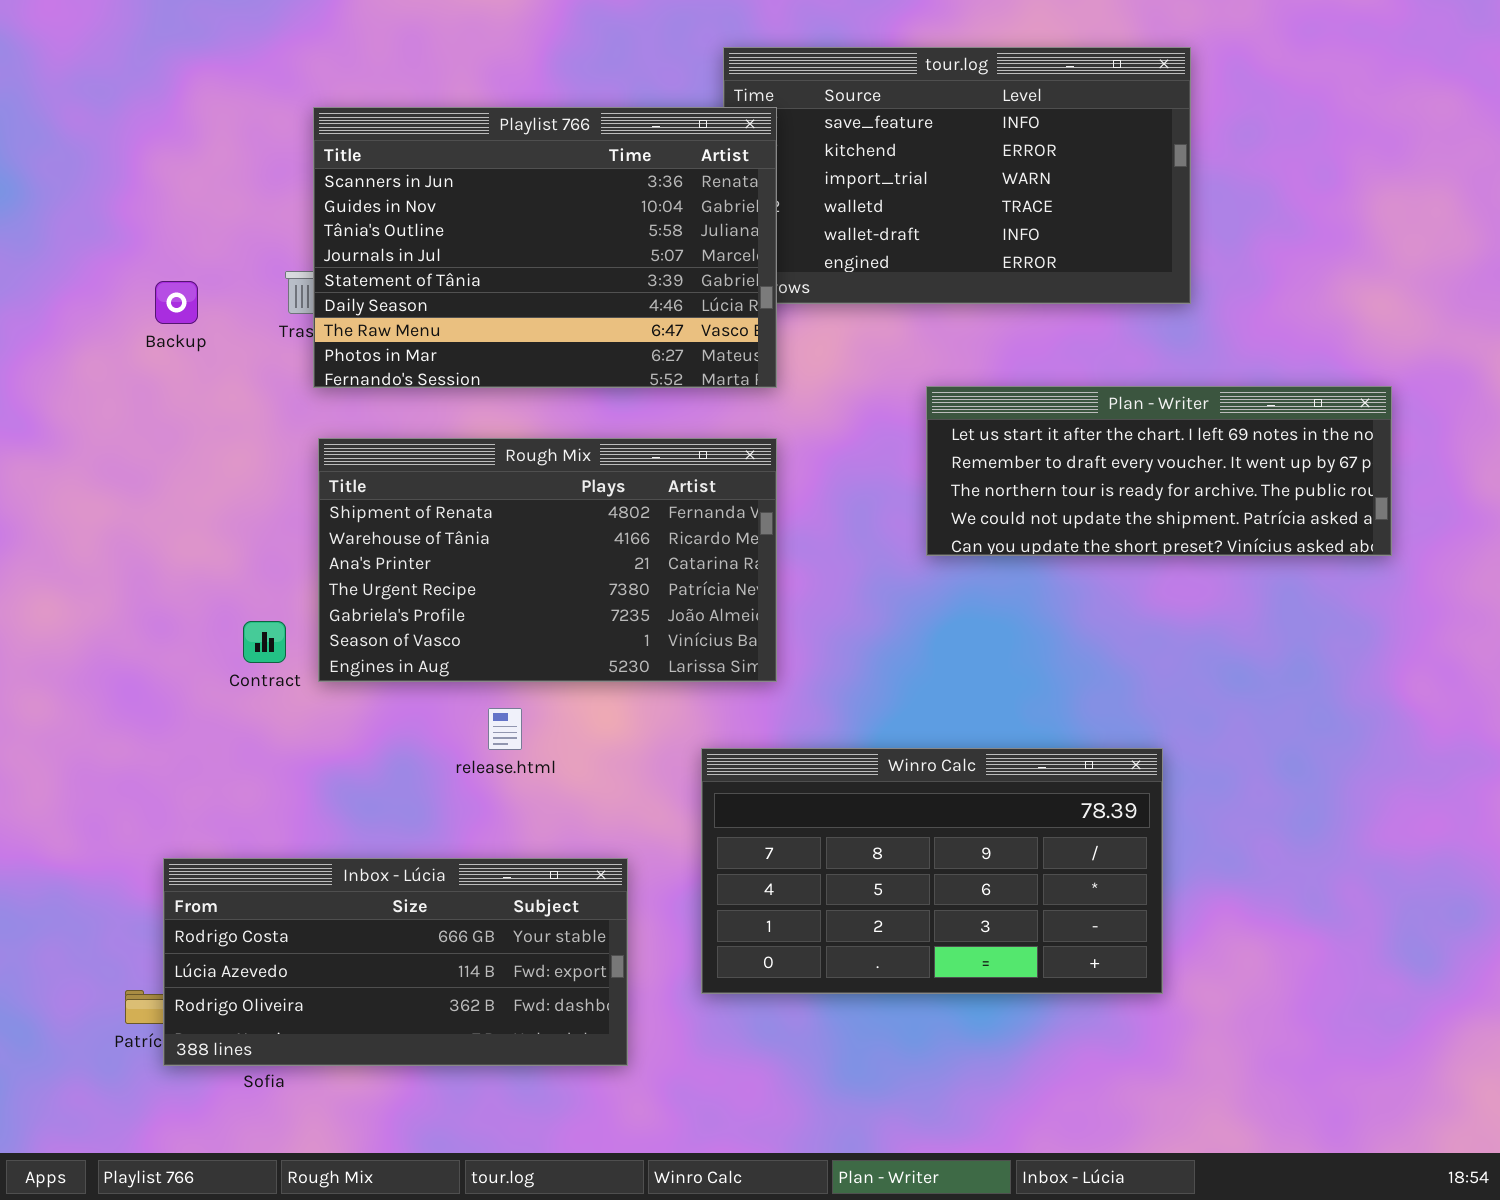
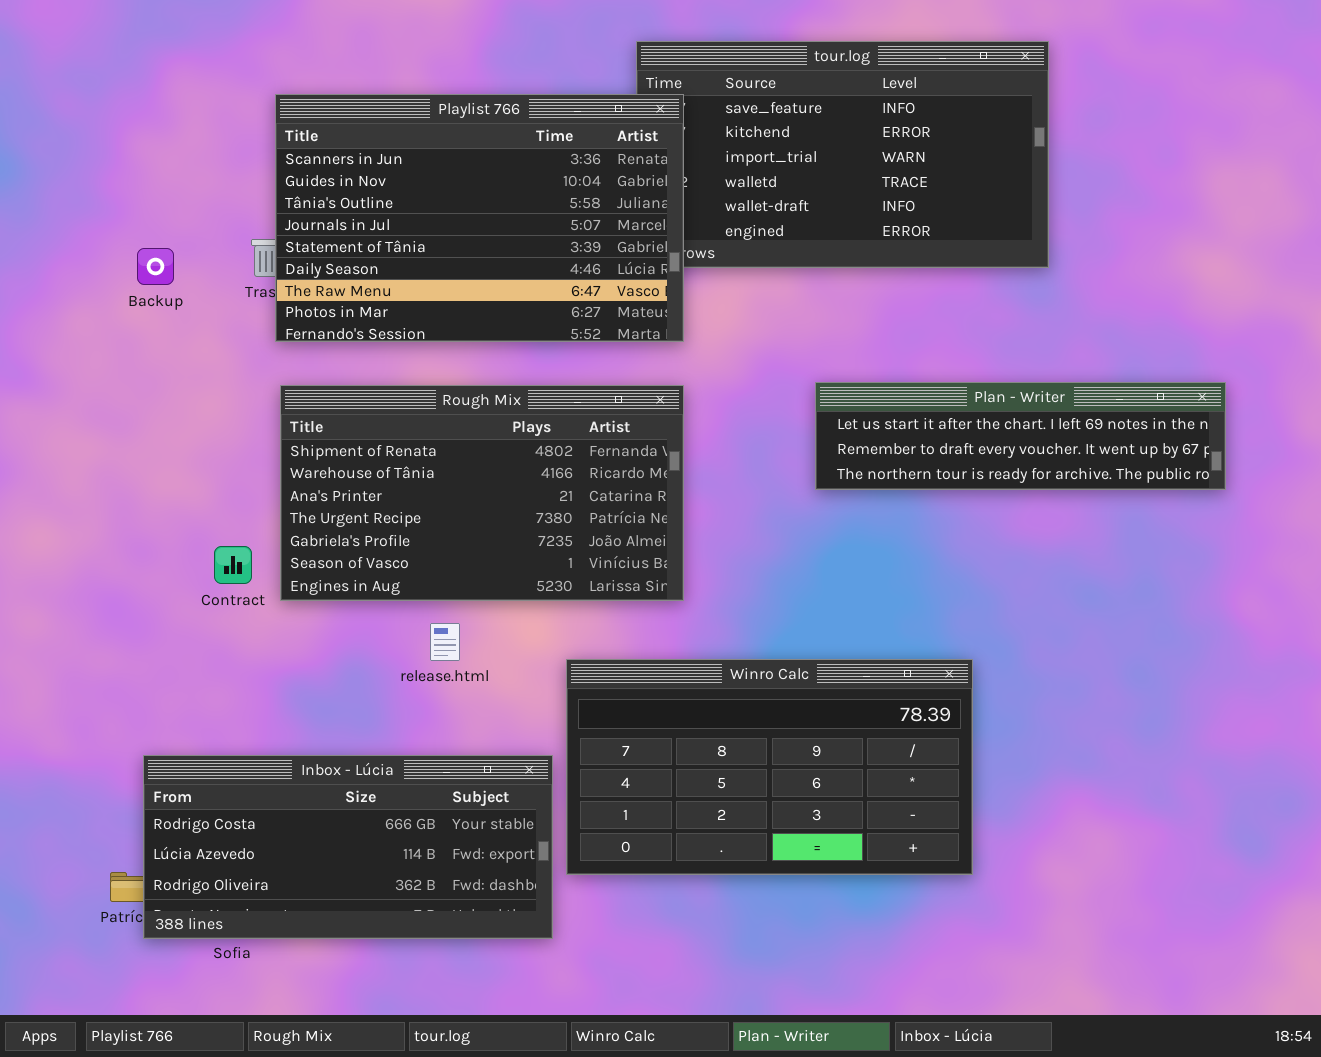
Plan - Writer: [926,386,1392,556] -> [815,382,1226,490], resized
Winro Calc: [701,748,1163,994] -> [566,659,973,875], moved

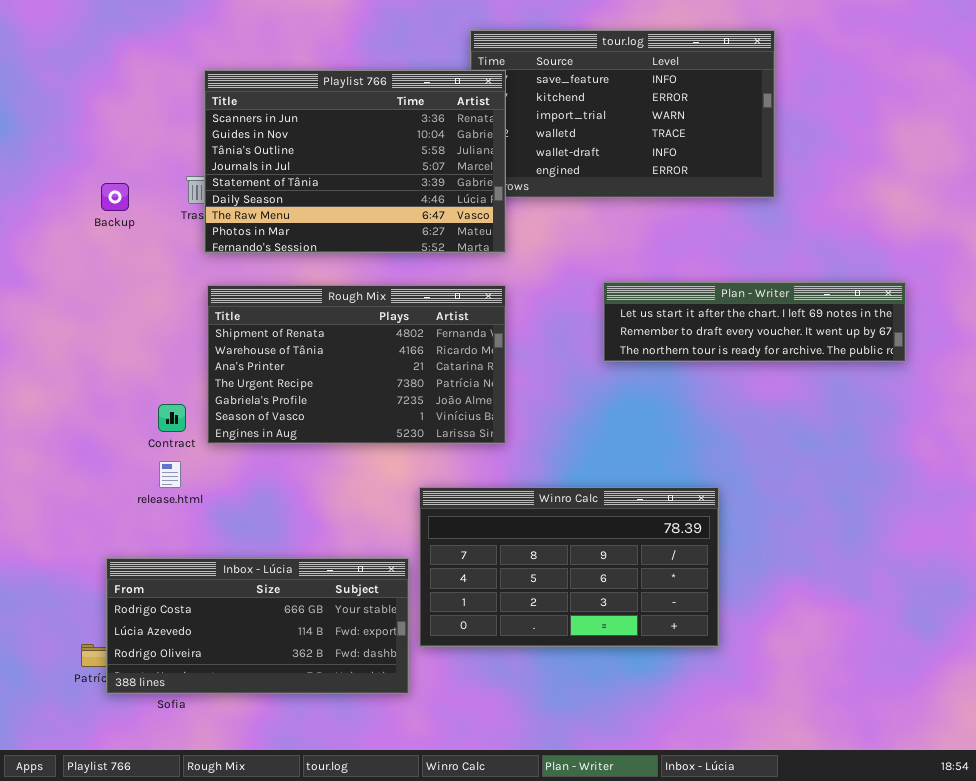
release.html: [430,623,460,661] -> [159,461,181,488], moved

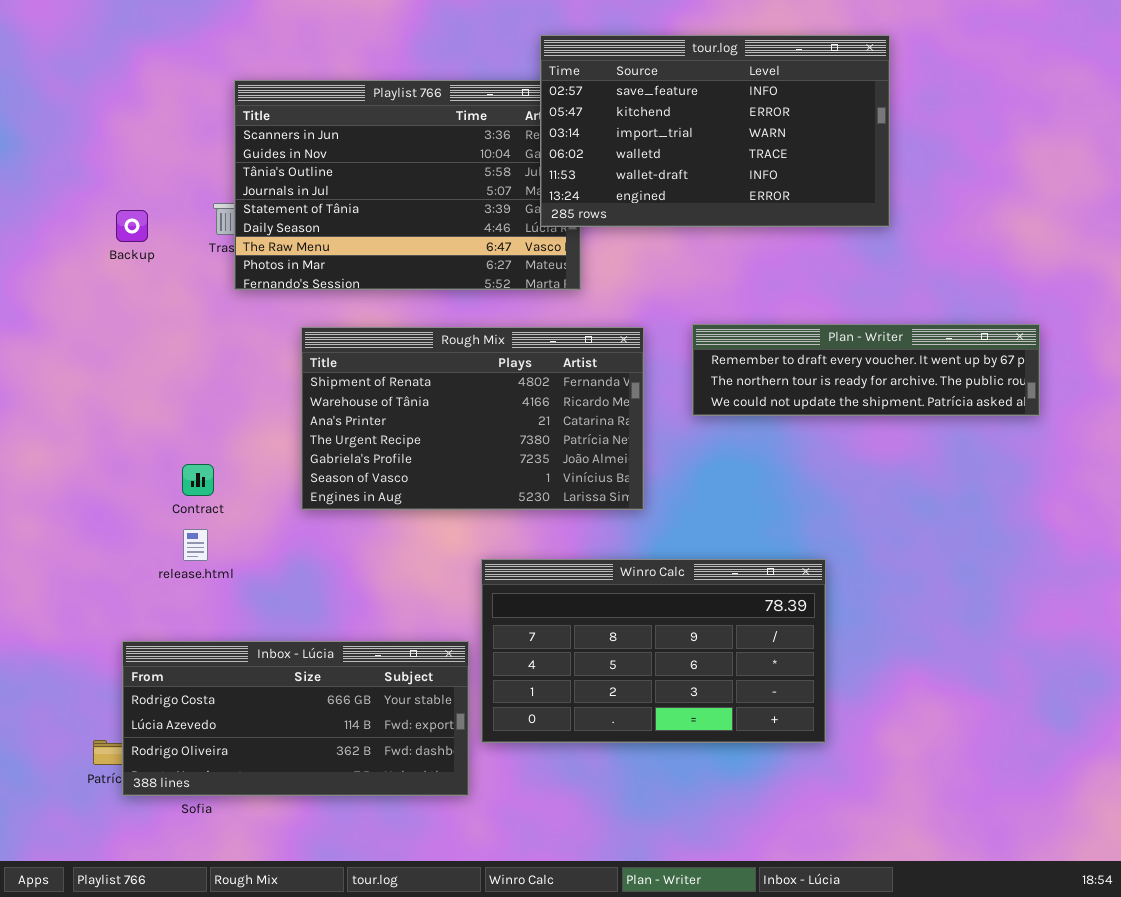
tour.log: [470,30,775,198] -> [540,35,890,227], raised
Plan - Writer: [603,282,906,362] -> [692,324,1040,416], scrolled down 1 row
Rough Mix: [207,285,506,444] -> [301,327,644,510], moved

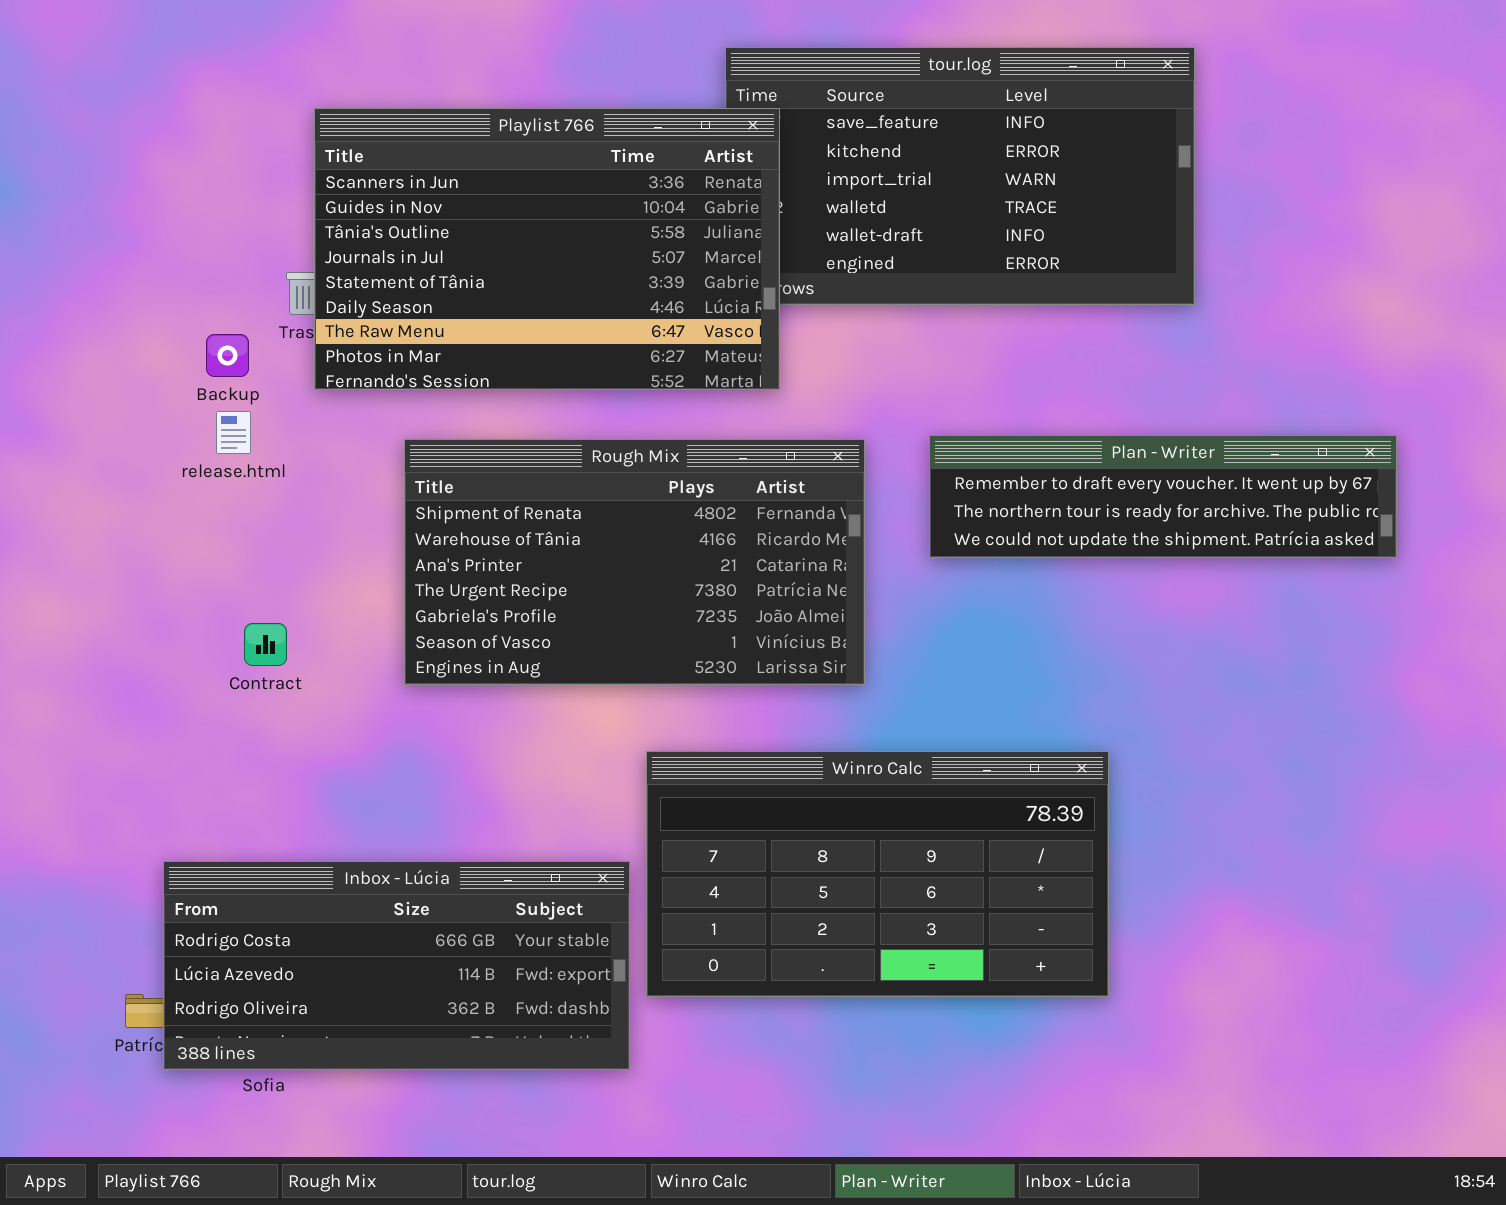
Playlist 766: [234,80,581,290] -> [314,108,780,390], raised
Backup: [116,210,148,242] -> [206,334,249,377], moved
release.html: [183,529,208,561] -> [216,411,251,454], moved

